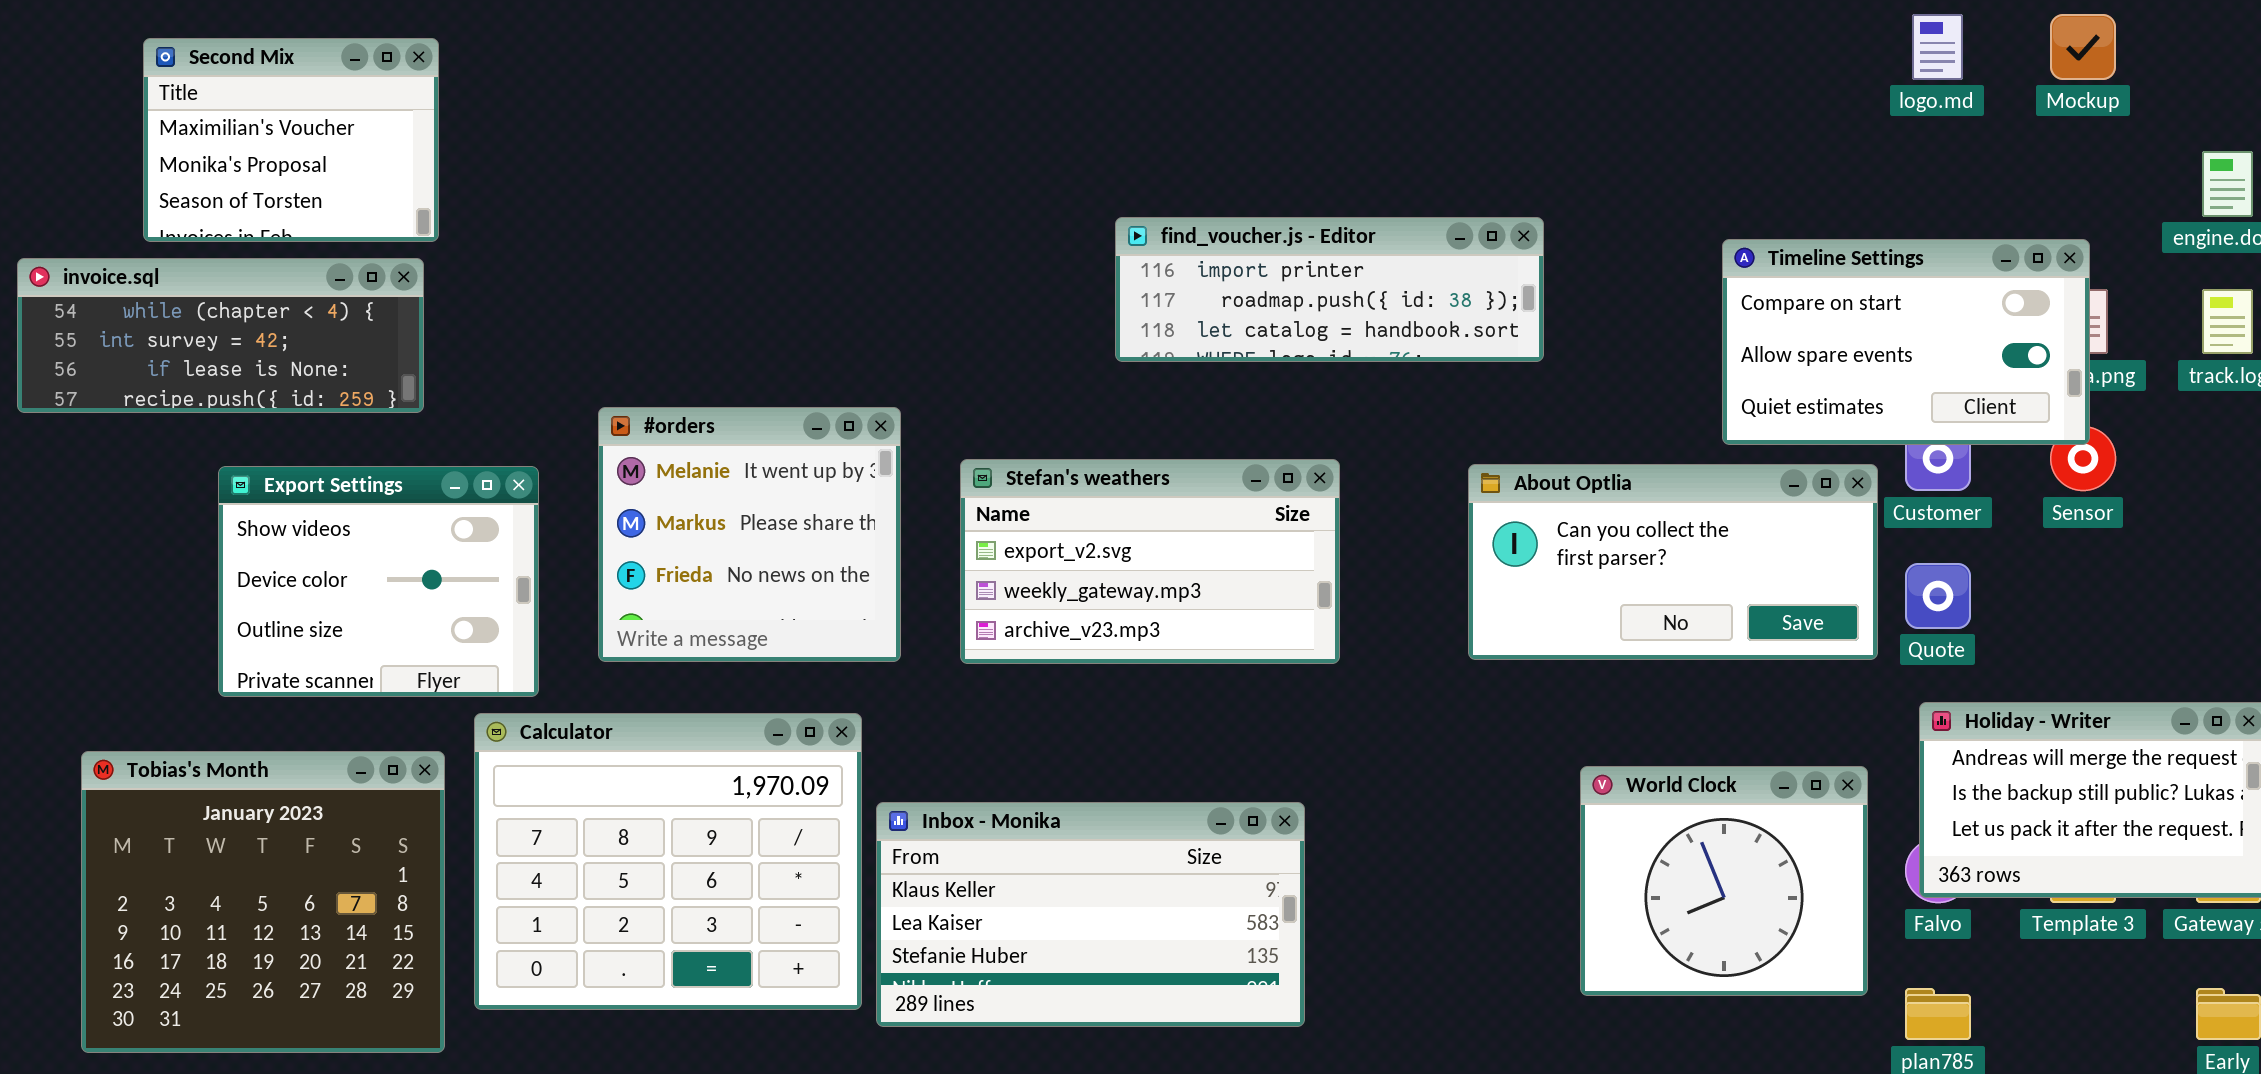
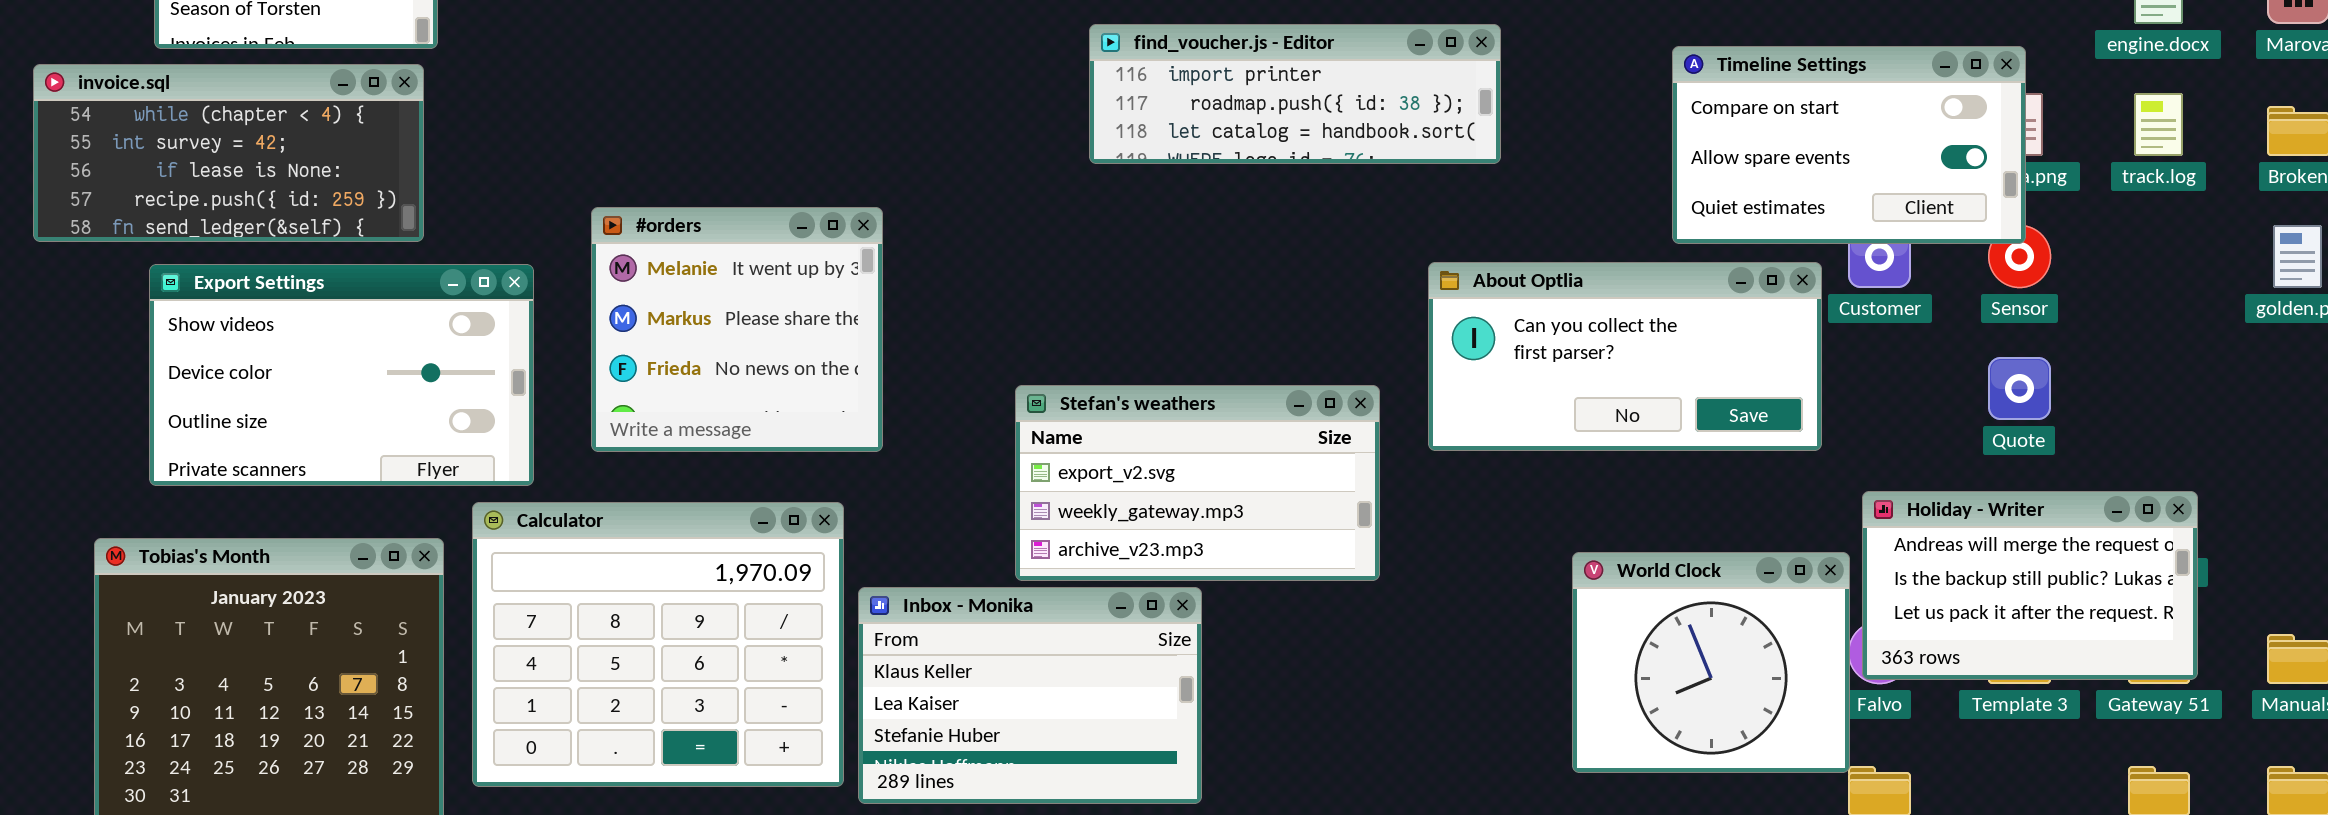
invoice.sql: [17,258,424,413] -> [33,64,424,242], resized
Stefan's weathers: [960,459,1340,664] -> [1015,385,1380,581], moved
Export Settings: [218,466,539,697] -> [149,264,534,486], resized
Quote: [1905,563,1971,629] -> [1988,357,2051,420], moved
World Clock: [1580,766,1868,996] -> [1572,552,1850,773], moved
Inbox - Monika: [876,802,1305,1027] -> [858,587,1202,804], resized

